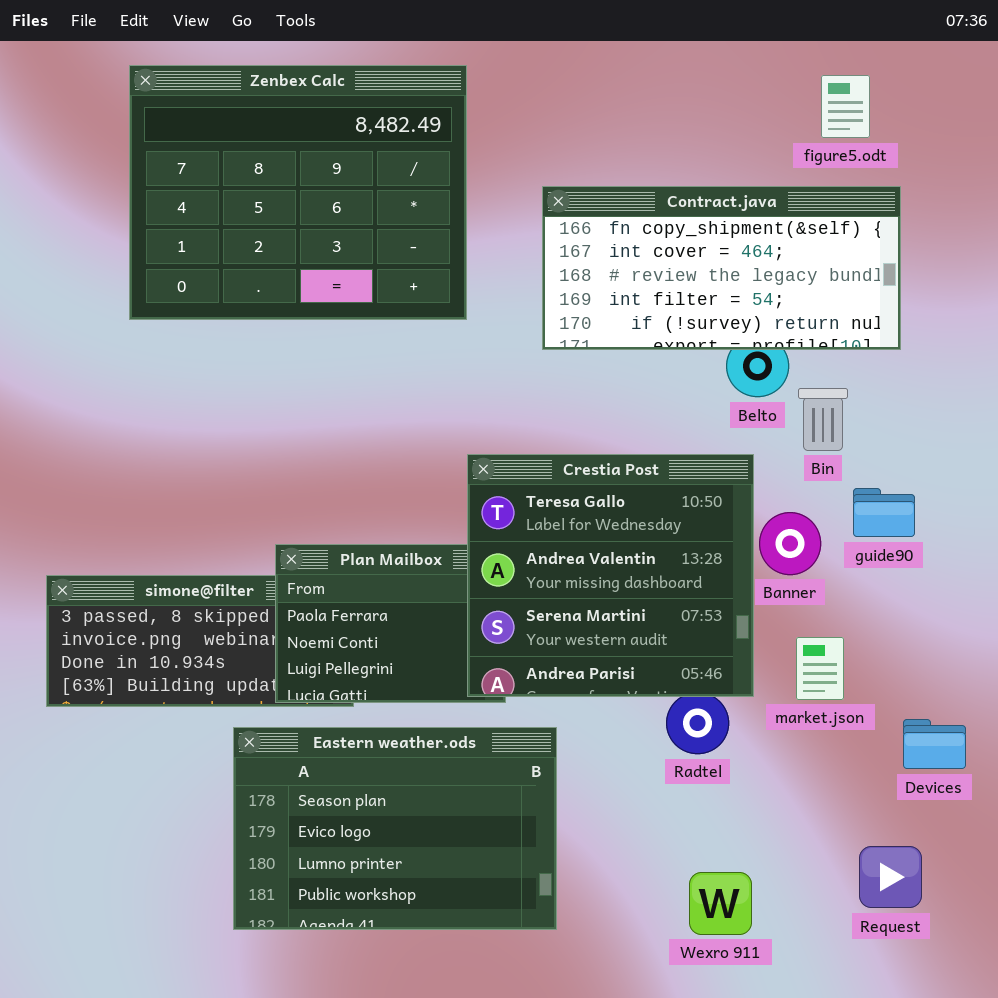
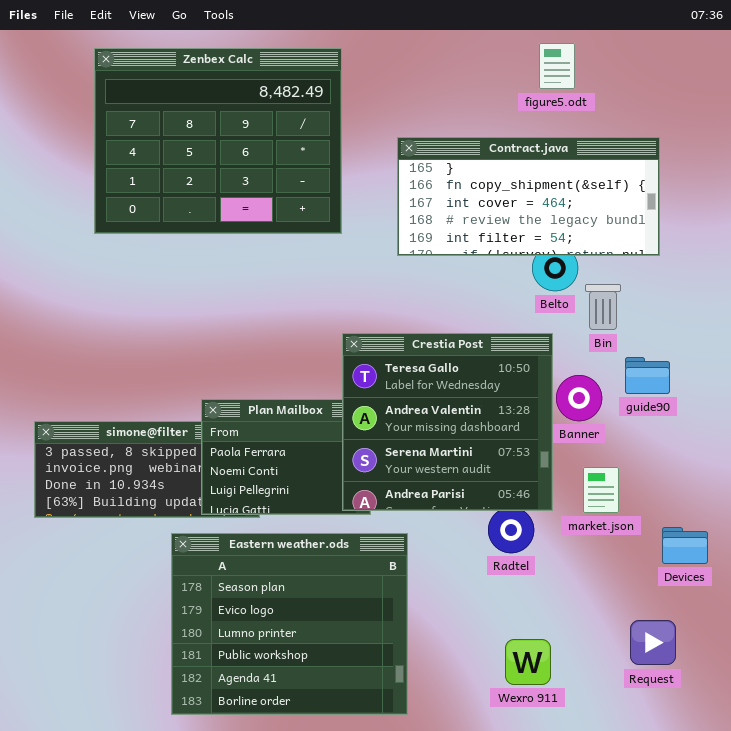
figure5.odt: [821,75,870,138] -> [539,43,575,89], moved
Contract.java: [542,186,901,350] -> [397,137,660,256], scrolled up 1 row
Eastern weather.ods: [233,727,557,930] -> [171,533,408,715], resized

